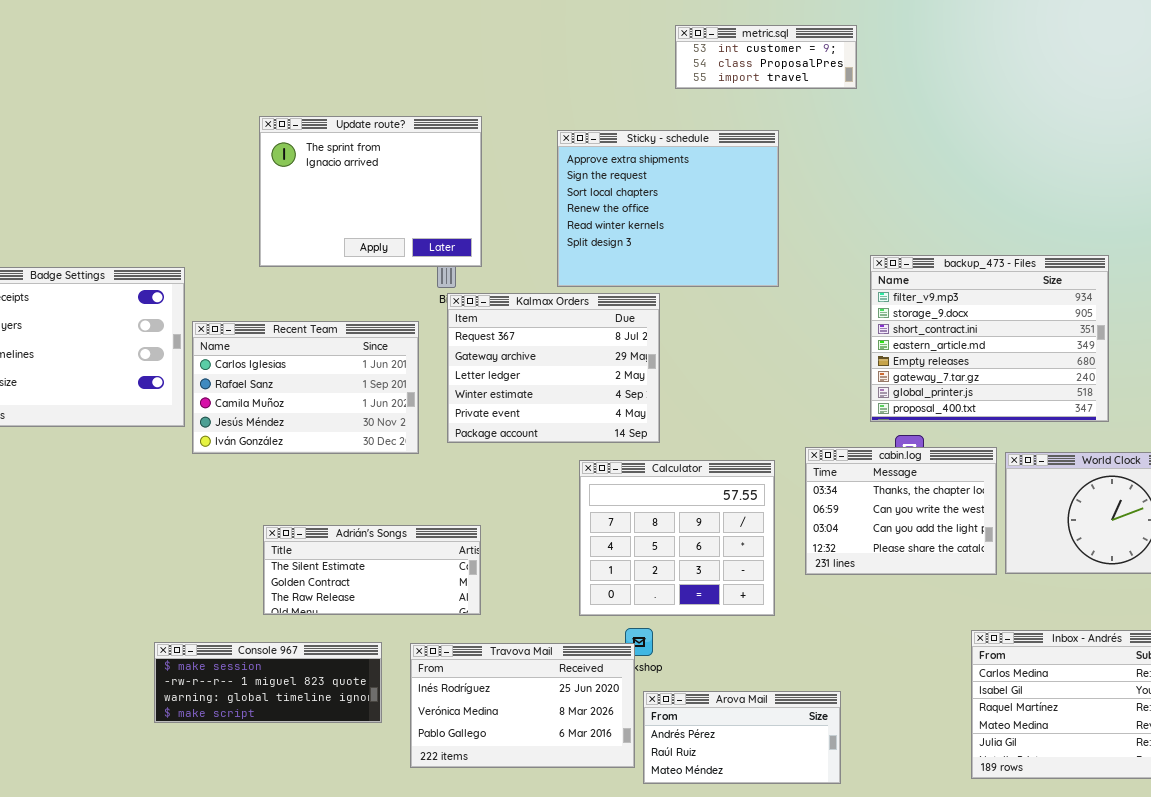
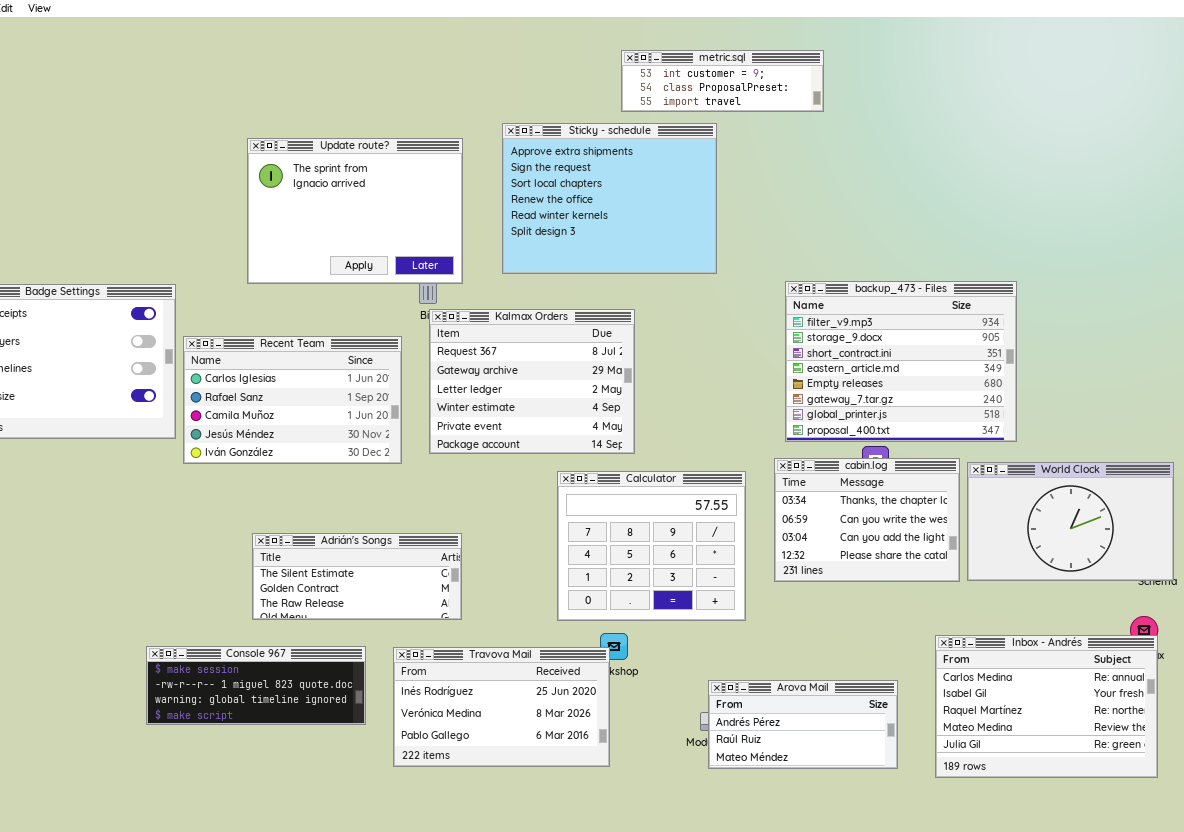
metric.sql: [675,25,857,89] -> [621,50,824,112], resized
Sticky - schedule: [557,130,779,287] -> [502,123,717,274], moved
backup_473 - Files: [870,255,1109,422] -> [785,281,1017,442], moved
Arova Mail: [643,691,841,784] -> [708,680,898,769], moved

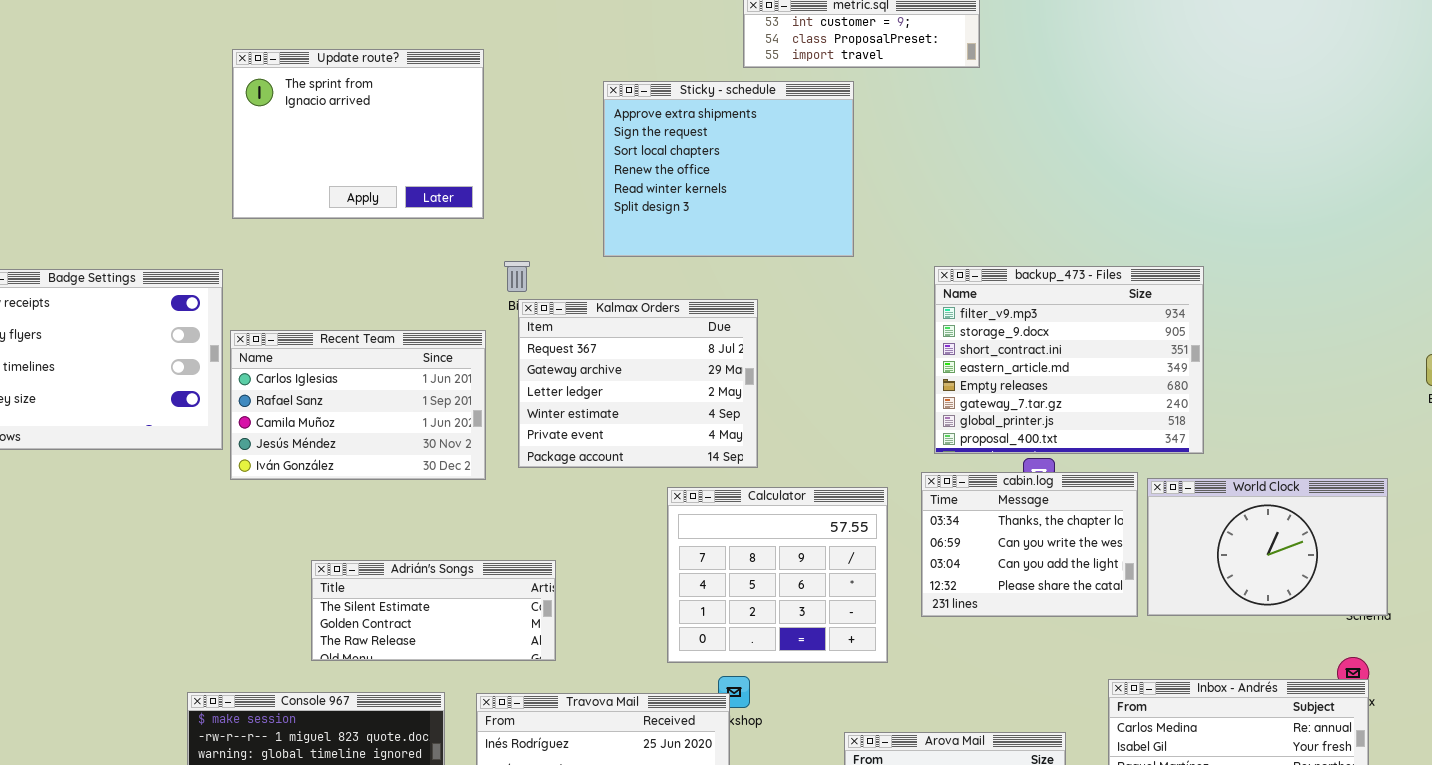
Update route?: [247,138,463,284] -> [232,49,484,219], moved

